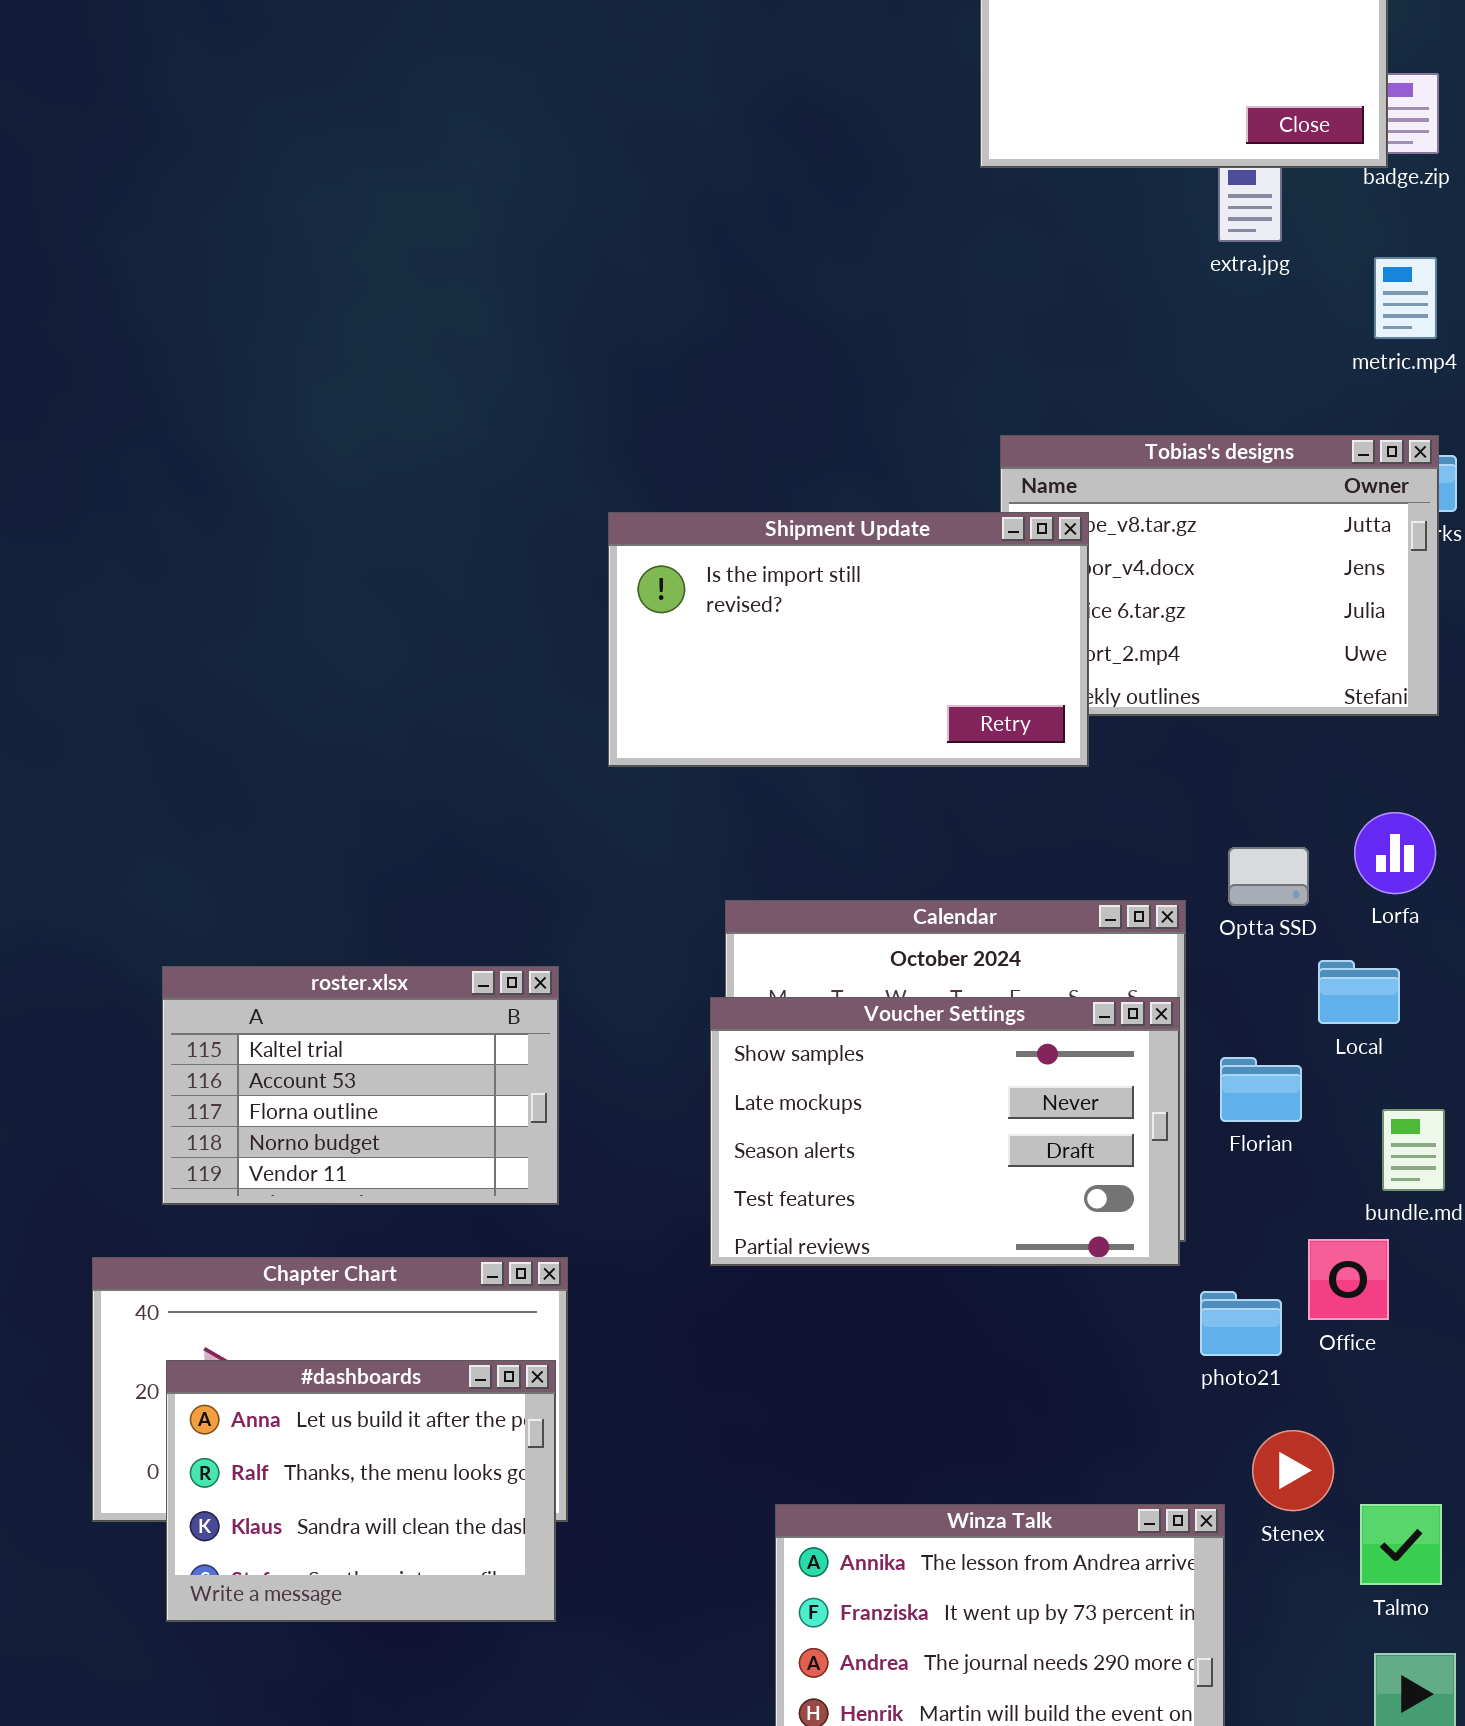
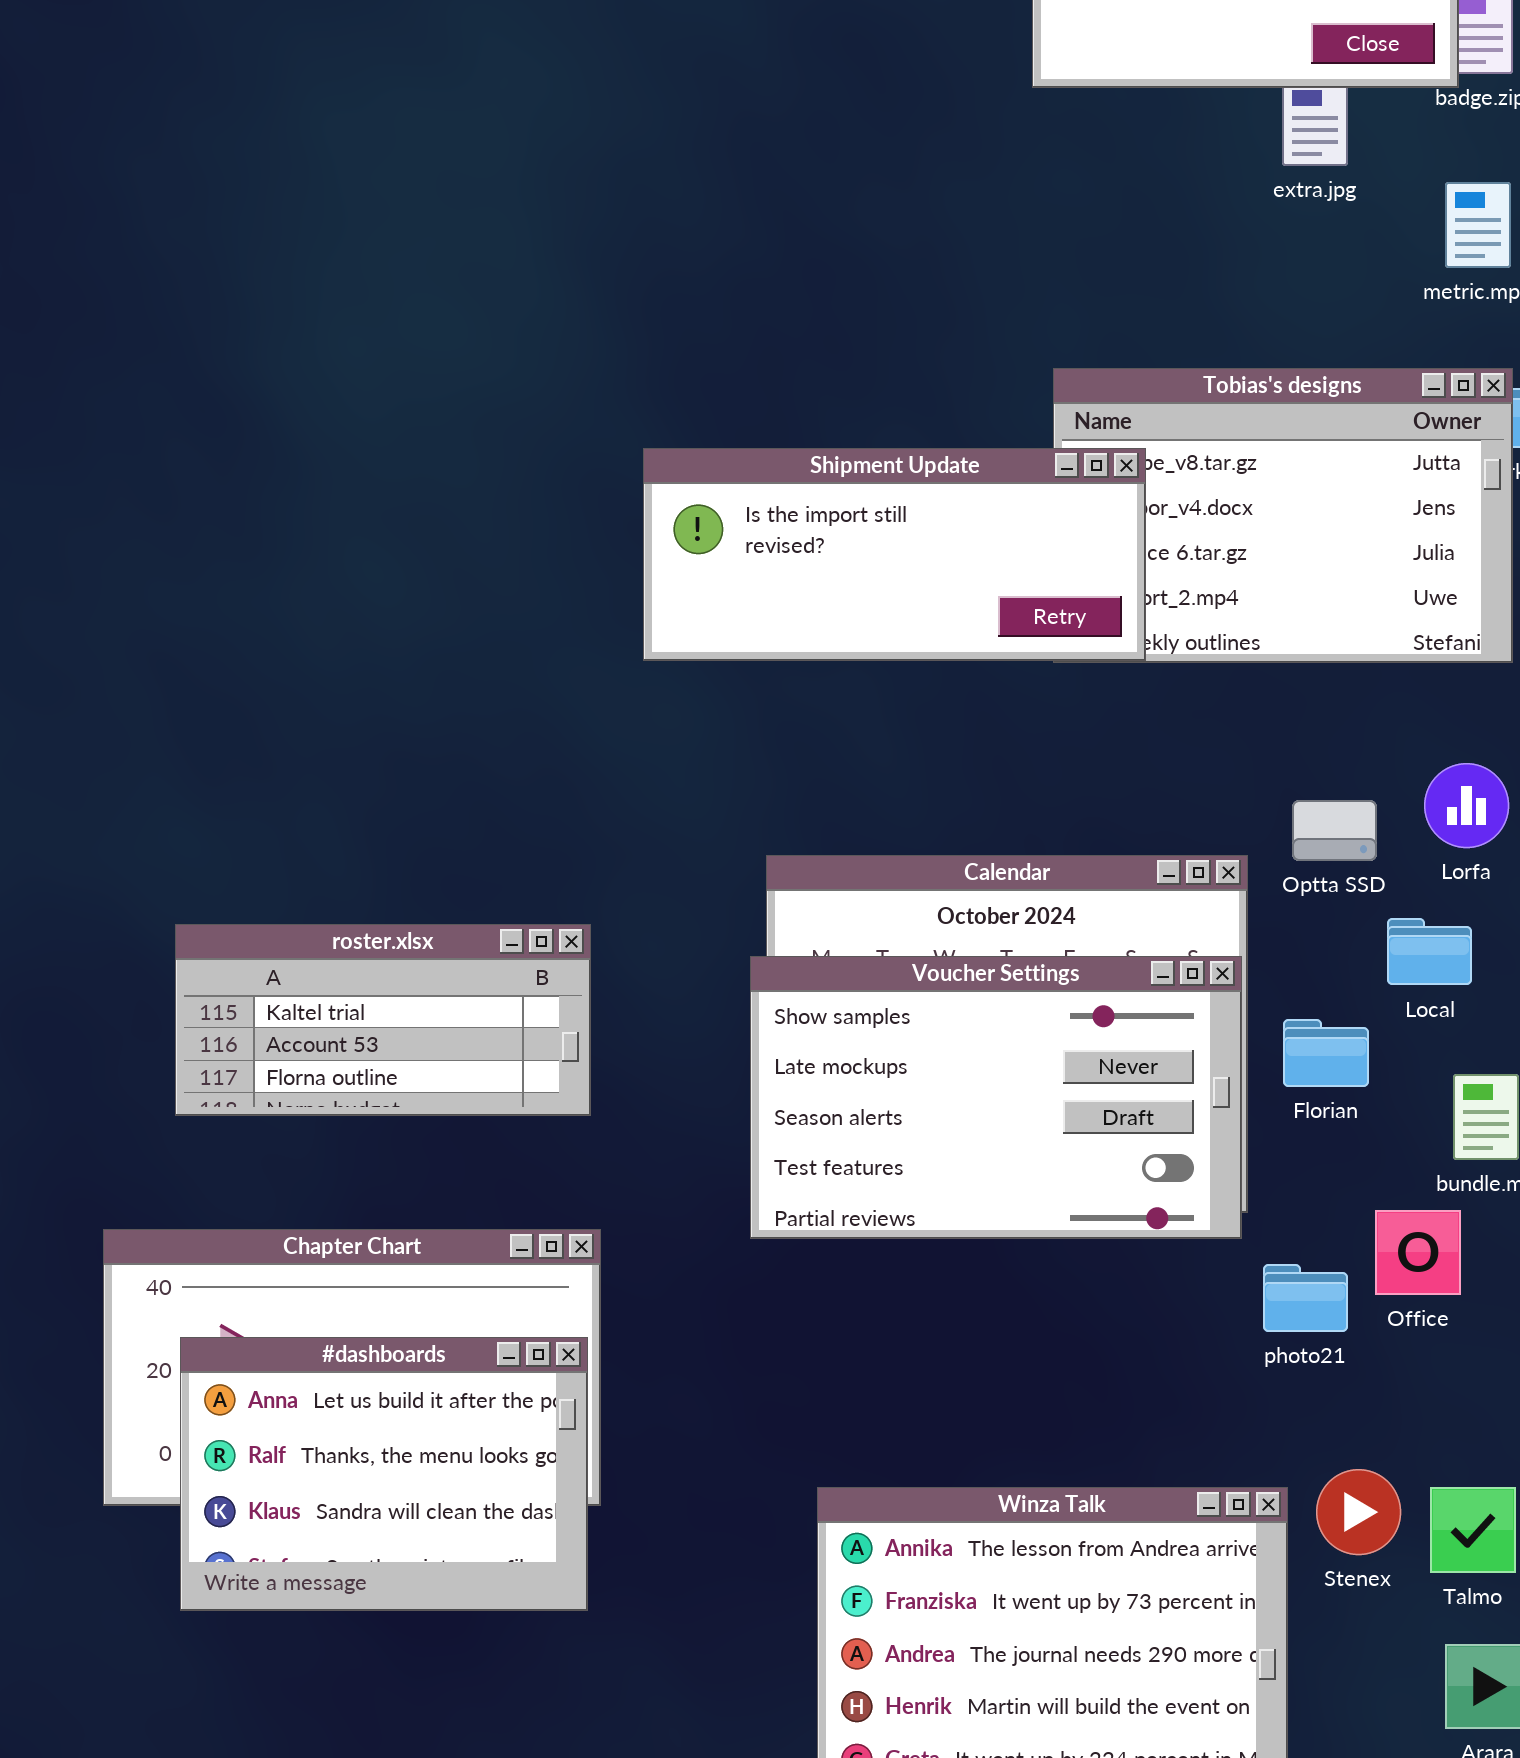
Shipment Update: [608,512,1089,767] -> [643,448,1146,661], resized
roster.xlsx: [162,966,559,1205] -> [175,924,591,1116], resized
Stenex: [1252,1430,1334,1511] -> [1316,1469,1401,1555], moved

